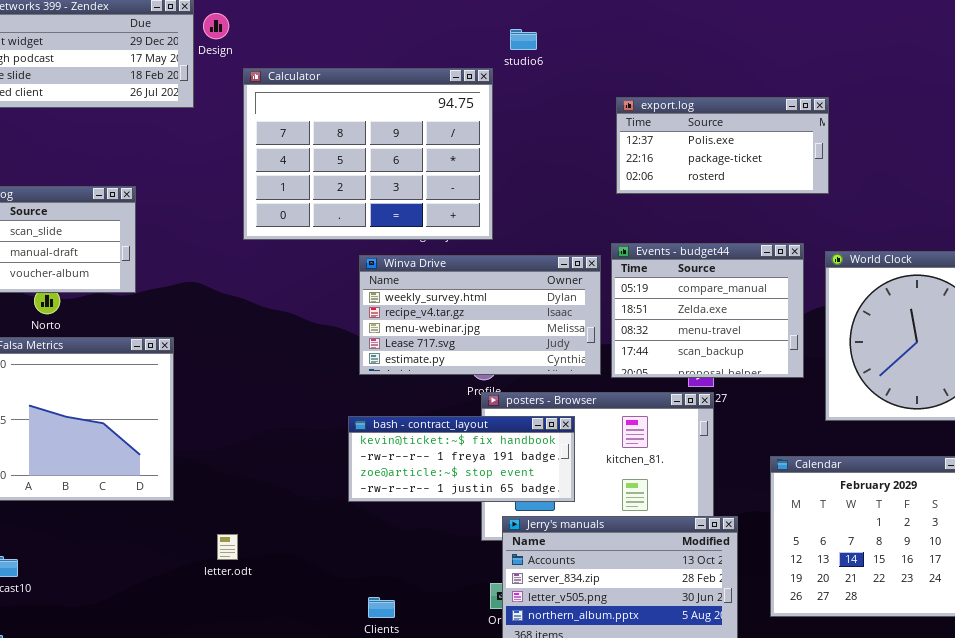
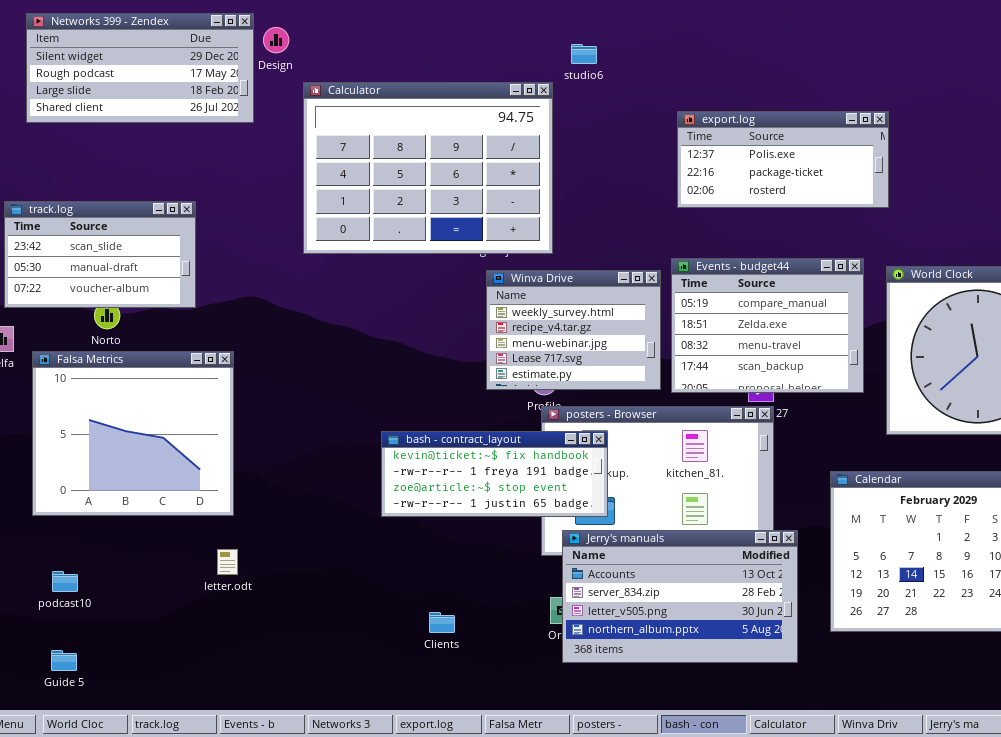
Winva Drive: [359,255,601,375] -> [486,270,661,390], resized
bash - contract_layout: [348,416,575,502] -> [381,431,608,517], moved
letter.odt: [217,534,238,560] -> [217,549,238,575], moved

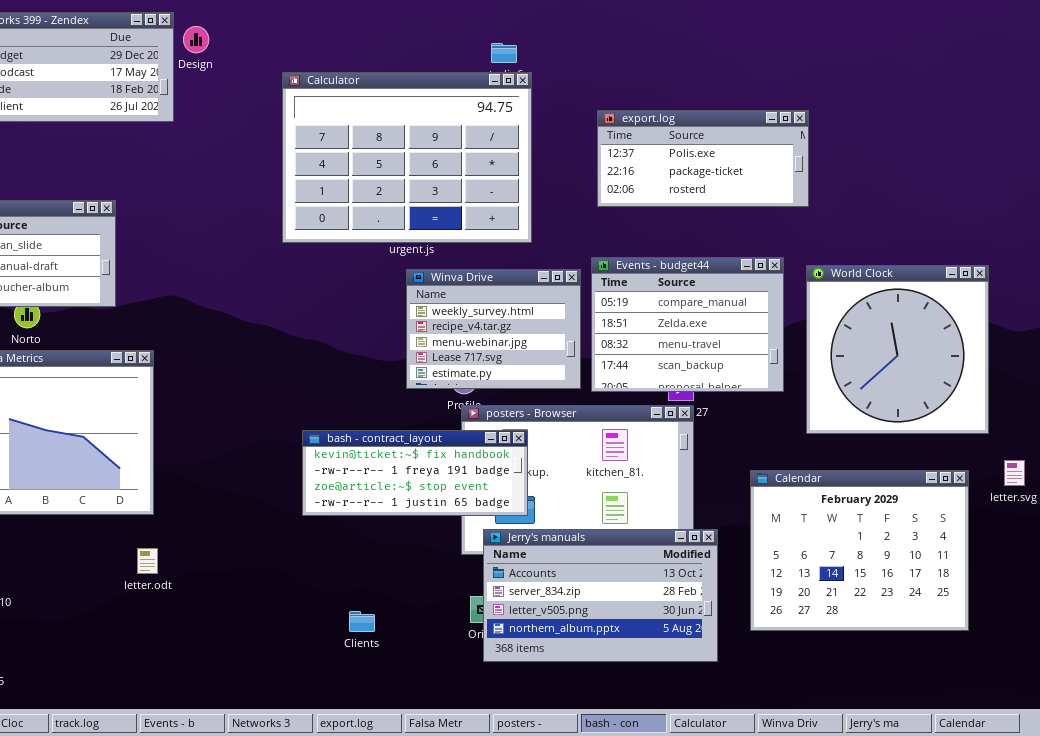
Calculator: [303,82,553,254] -> [282,72,532,243], moved

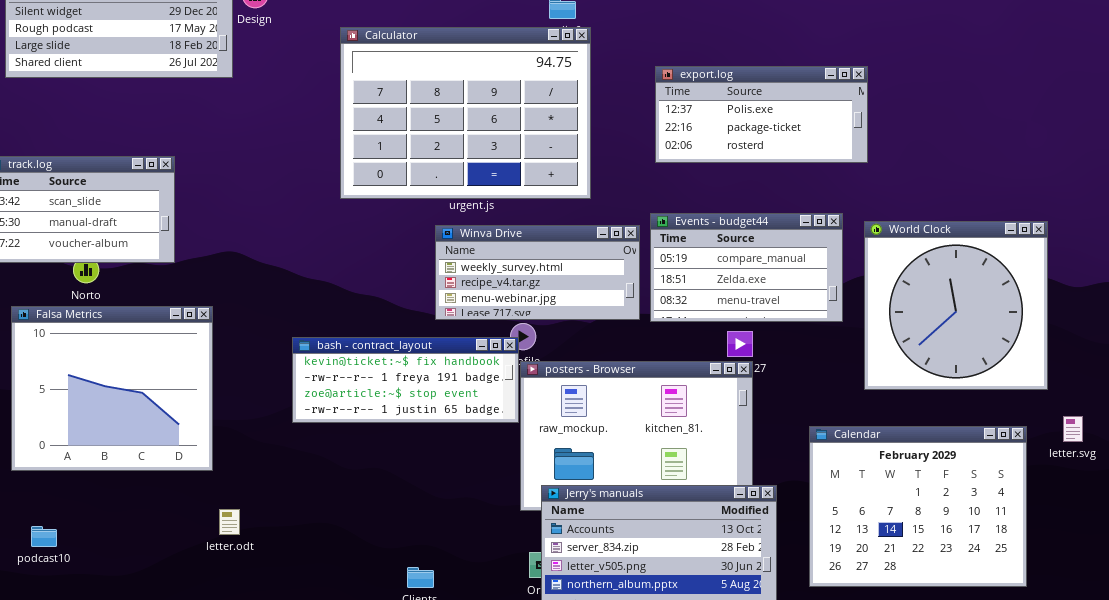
Events - budget44: [591,257,784,392] -> [650,213,843,322], resized
Winva Drive: [406,269,581,389] -> [435,225,640,320], resized
bash - contract_layout: [302,430,528,516] -> [292,337,519,423], moved
letter.odt: [137,548,158,574] -> [219,509,240,535], moved

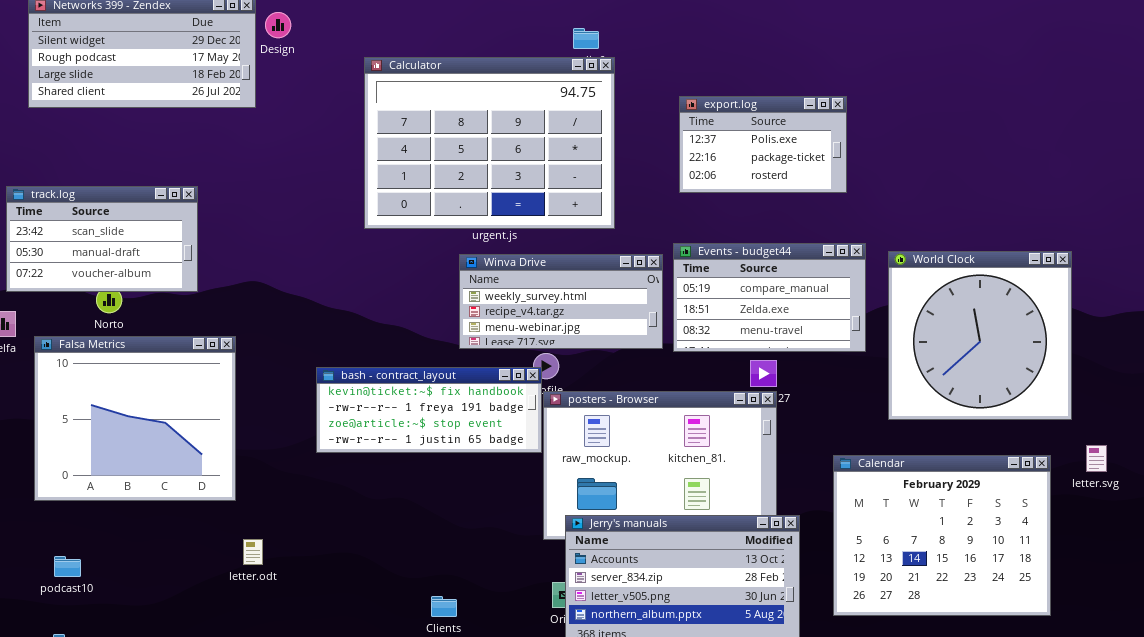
export.log: [655,66,868,163] -> [679,96,847,193], resized

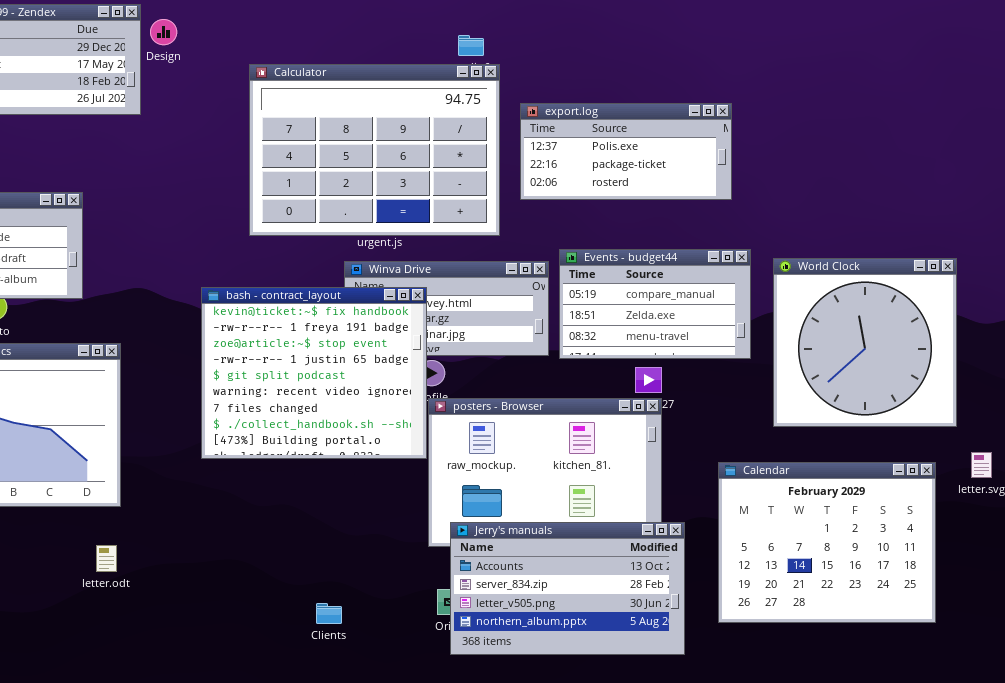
export.log: [679,96,847,193] -> [520,103,732,200], resized
bash - contract_layout: [316,367,542,453] -> [201,287,427,459], resized
letter.odt: [243,539,263,565] -> [96,545,117,572], moved

